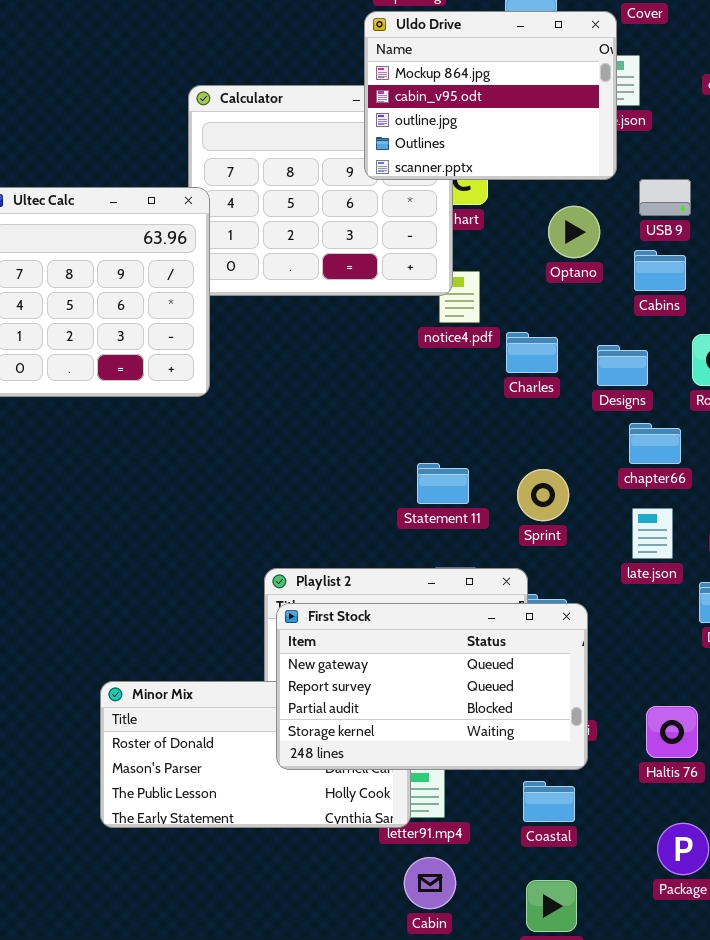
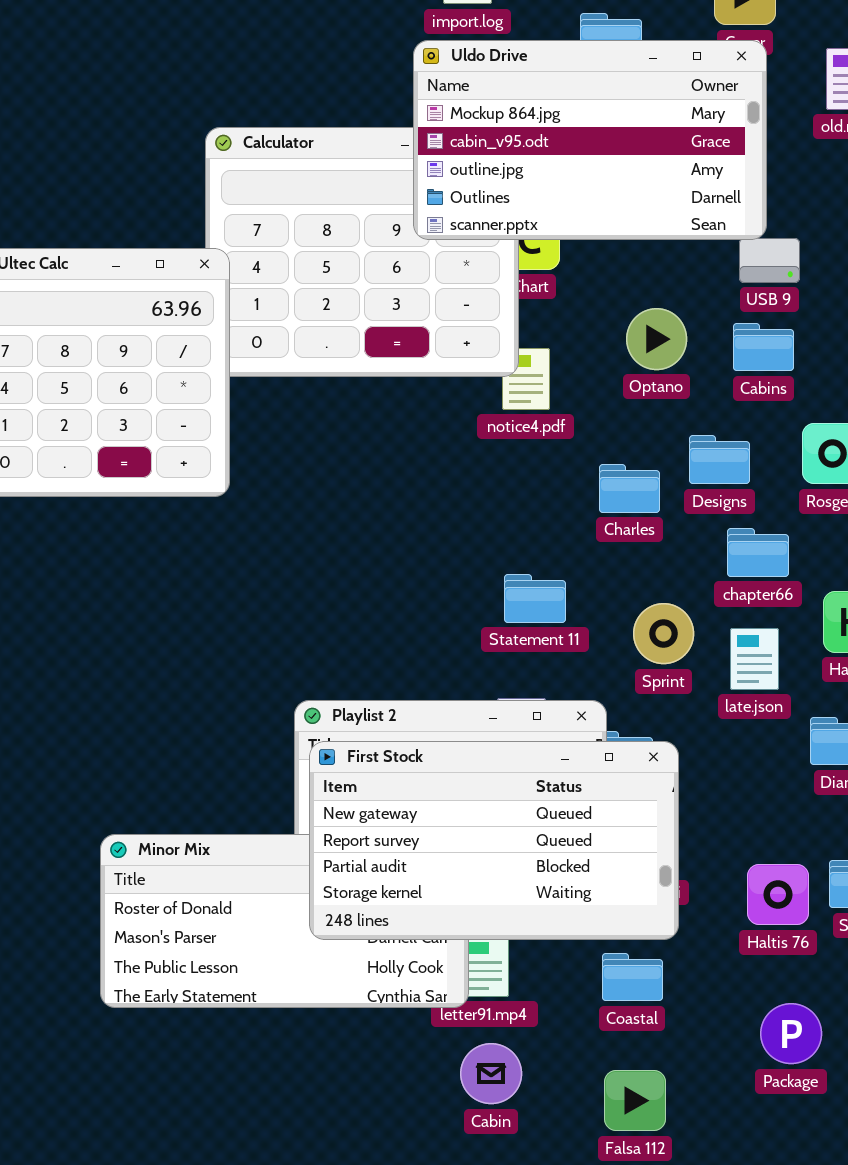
Uldo Drive: [364,11,617,180] -> [413,40,767,240], resized
Optano: [548,206,600,258] -> [626,308,687,370], moved
Charles: [506,332,558,373] -> [599,464,660,513], moved
Statement 11: [417,463,469,504] -> [504,574,566,623], moved
Sprint: [517,469,569,521] -> [633,603,694,664], moved

